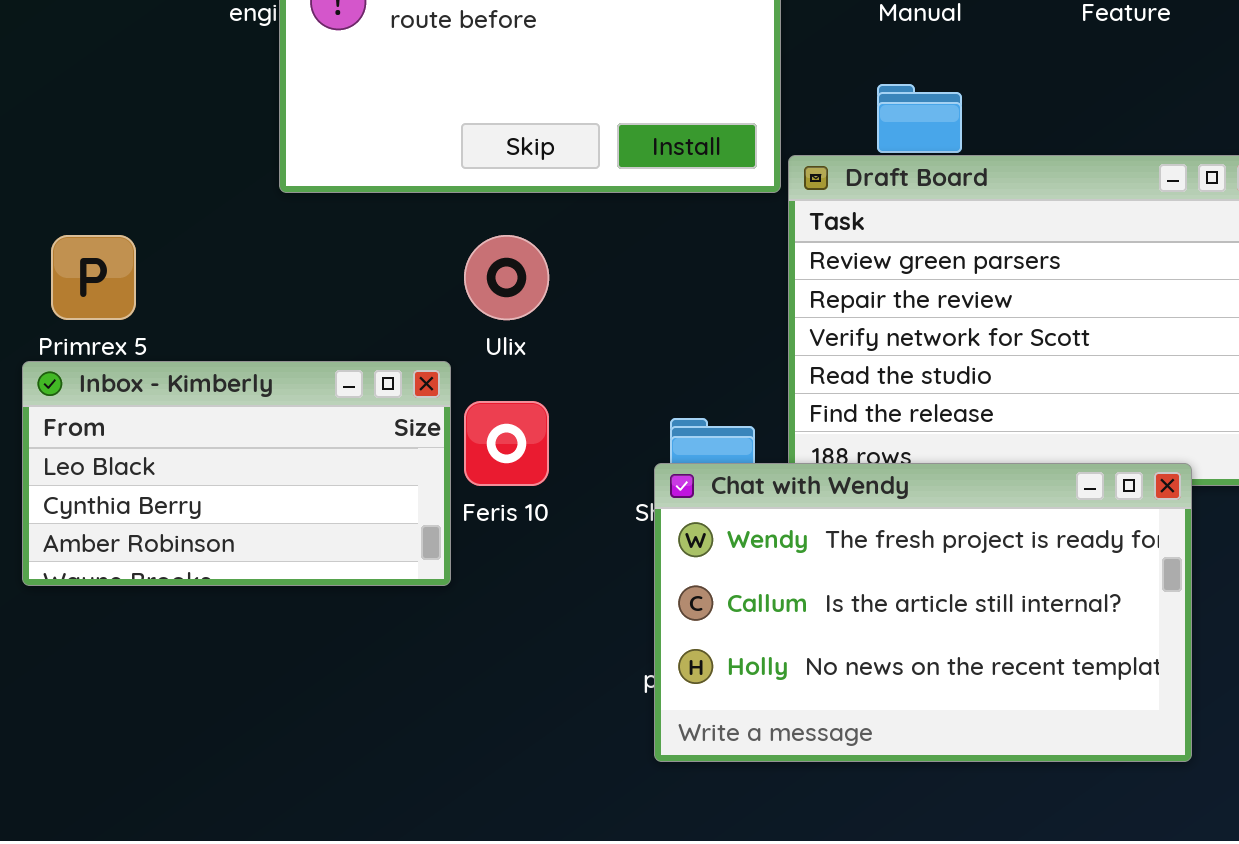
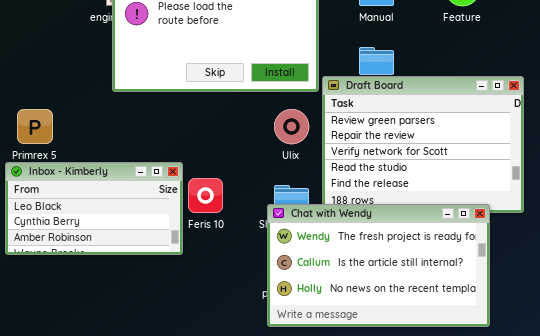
Ulix: [464,235,549,320] -> [274,109,309,144], moved

